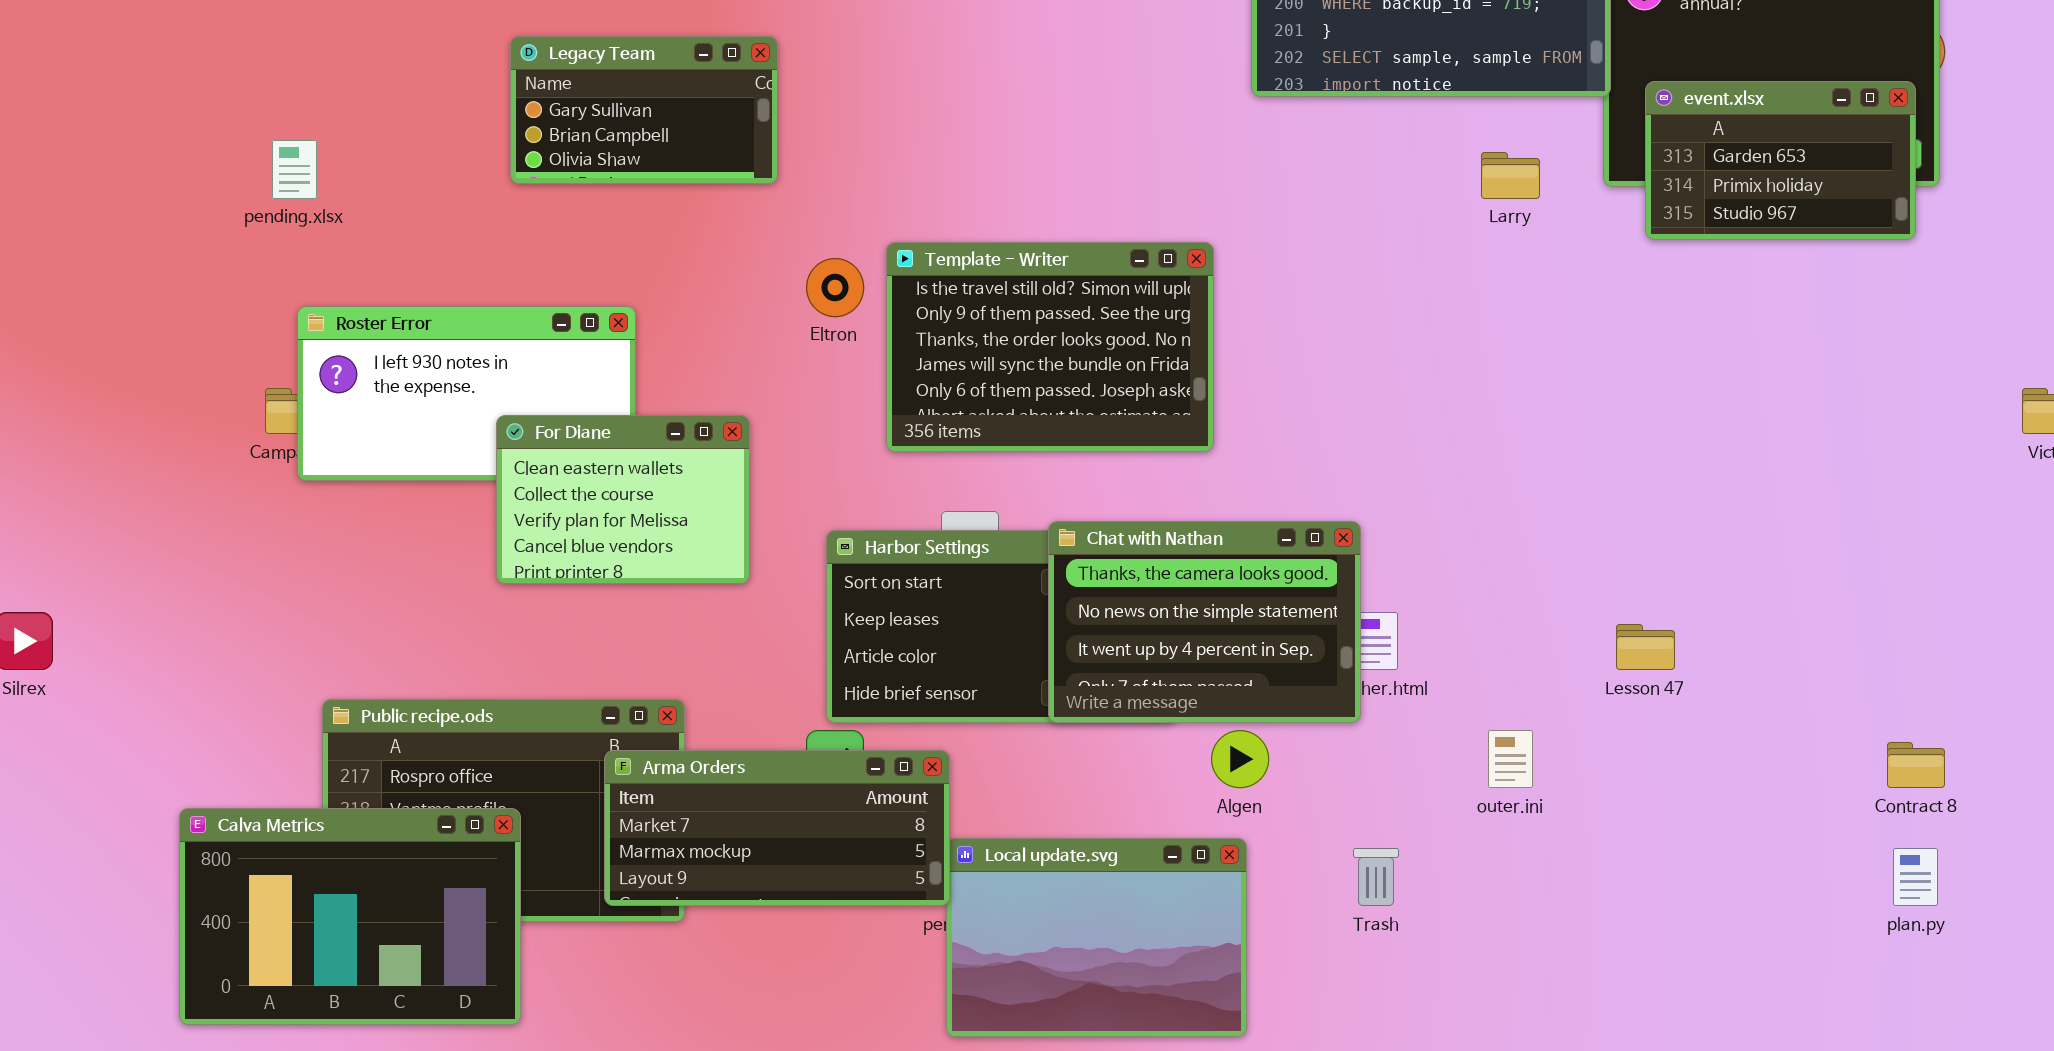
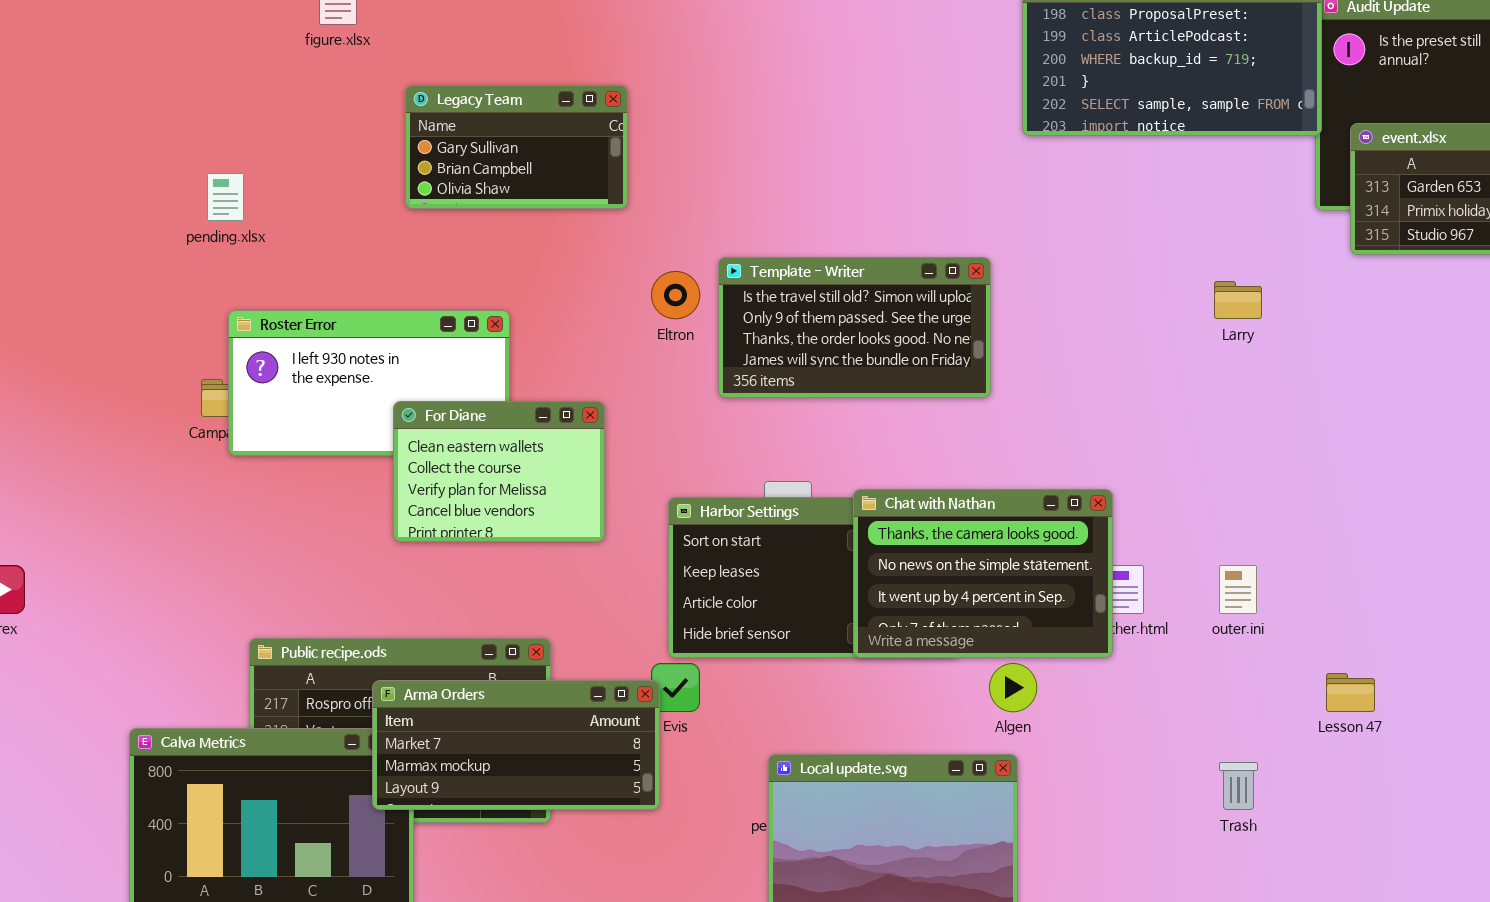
Larry: [1481,152,1540,199] -> [1214,281,1262,319], moved
Template - Writer: [886,242,1214,452] -> [718,257,991,398], resized
Lesson 47: [1616,624,1675,670] -> [1326,673,1375,712], moved
outer.ini: [1488,730,1533,788] -> [1219,565,1257,614], moved
Arma Orders: [604,750,950,906] -> [372,680,660,810], moved
Trash: [1353,848,1399,906] -> [1219,762,1258,810], moved

